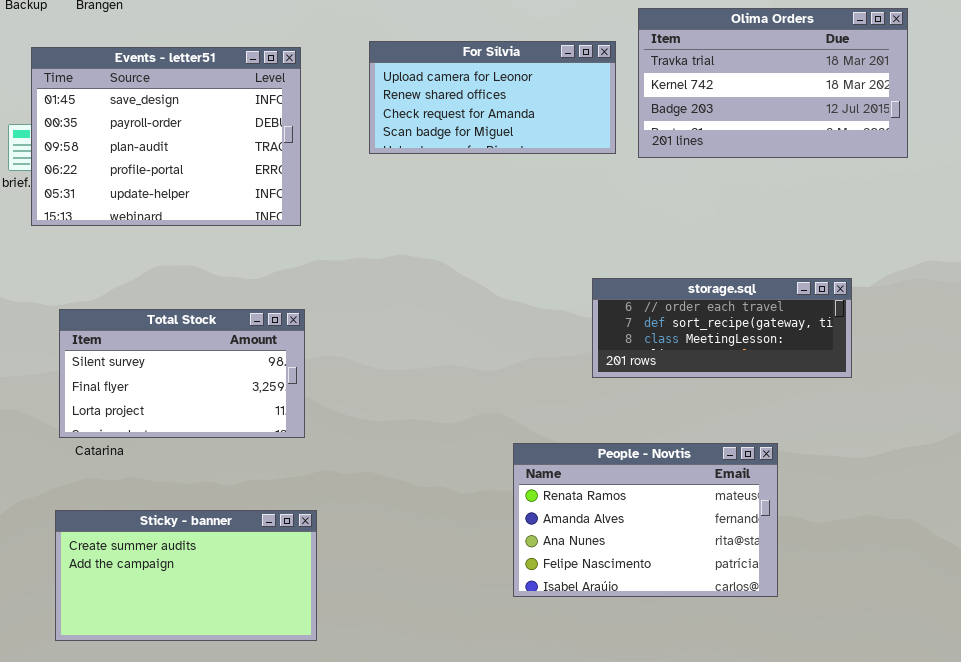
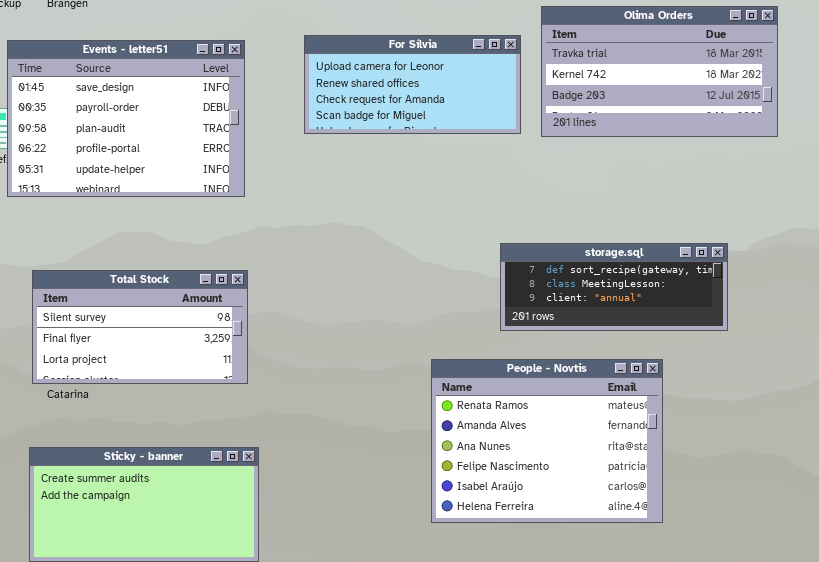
storage.sql: [592,278,852,378] -> [500,243,728,331], scrolled down 1 row
People - Novtis: [513,443,778,597] -> [431,359,663,523], resized

